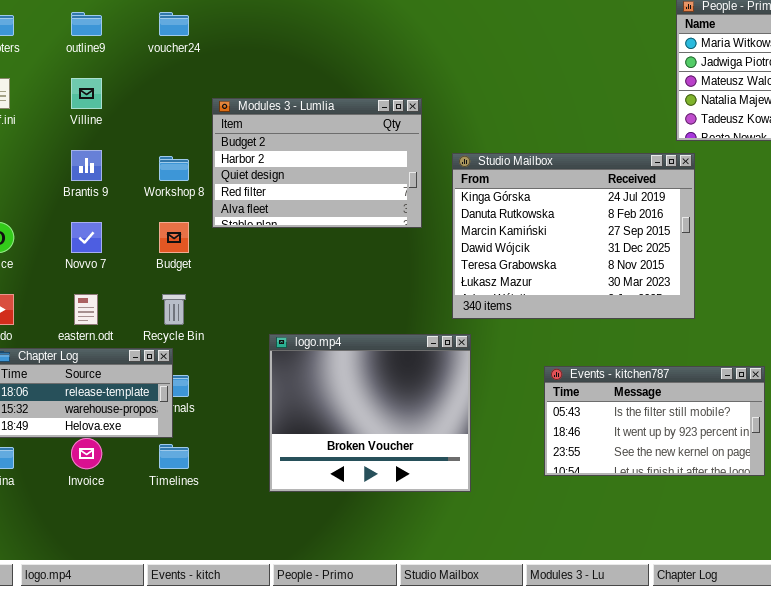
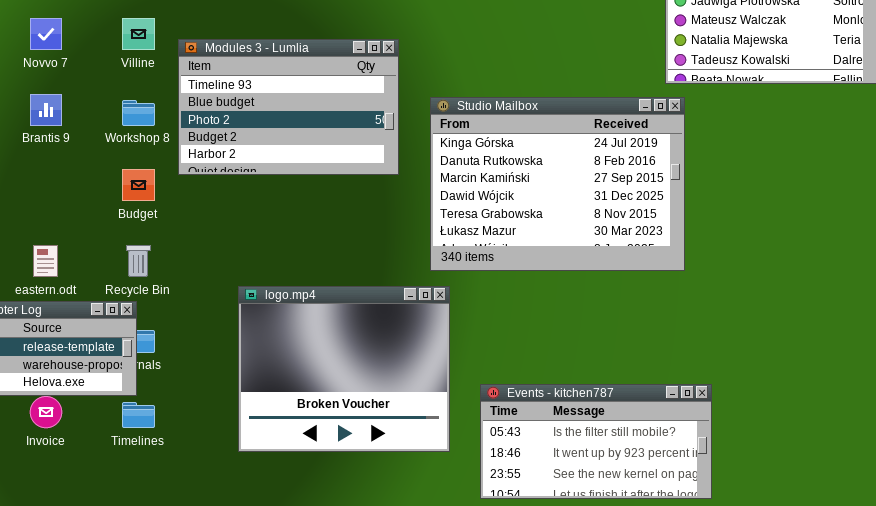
Villine: [71,78,102,109] -> [122,18,155,50], moved
Modules 3 - Lumlia: [212,98,422,228] -> [178,39,399,175], scrolled up 3 rows
Novvo 7: [71,222,102,253] -> [30,18,62,50], moved
Events - kitchen787: [544,366,765,476] -> [480,384,712,499], moved

